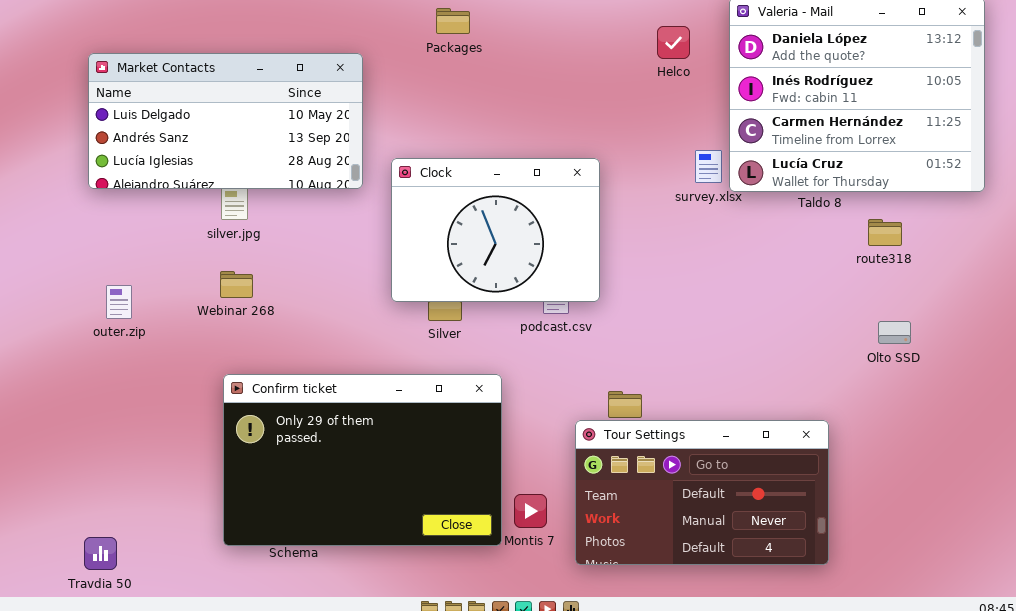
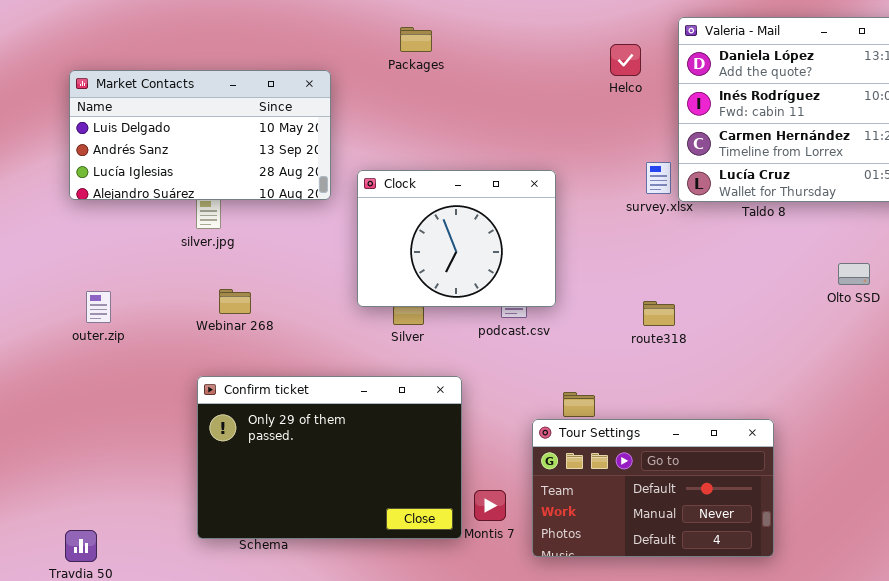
route318: [868,219,902,246] -> [643,301,675,326], moved
Webinar 268: [220,271,253,298] -> [219,289,251,314], moved
Olto SSD: [878,321,911,344] -> [838,263,870,285], moved

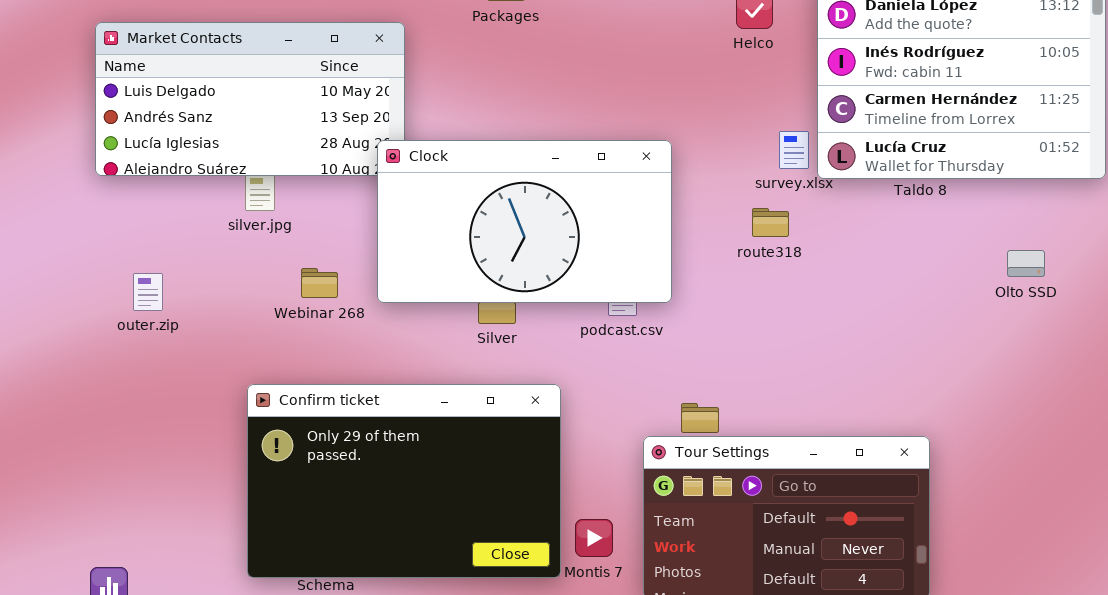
Clock: [357,170,556,307] -> [377,140,672,303], resized
Webinar 268: [219,289,251,314] -> [301,268,338,298], moved
outer.zip: [86,291,111,323] -> [133,273,163,311], moved
route318: [643,301,675,326] -> [752,208,789,237], moved

